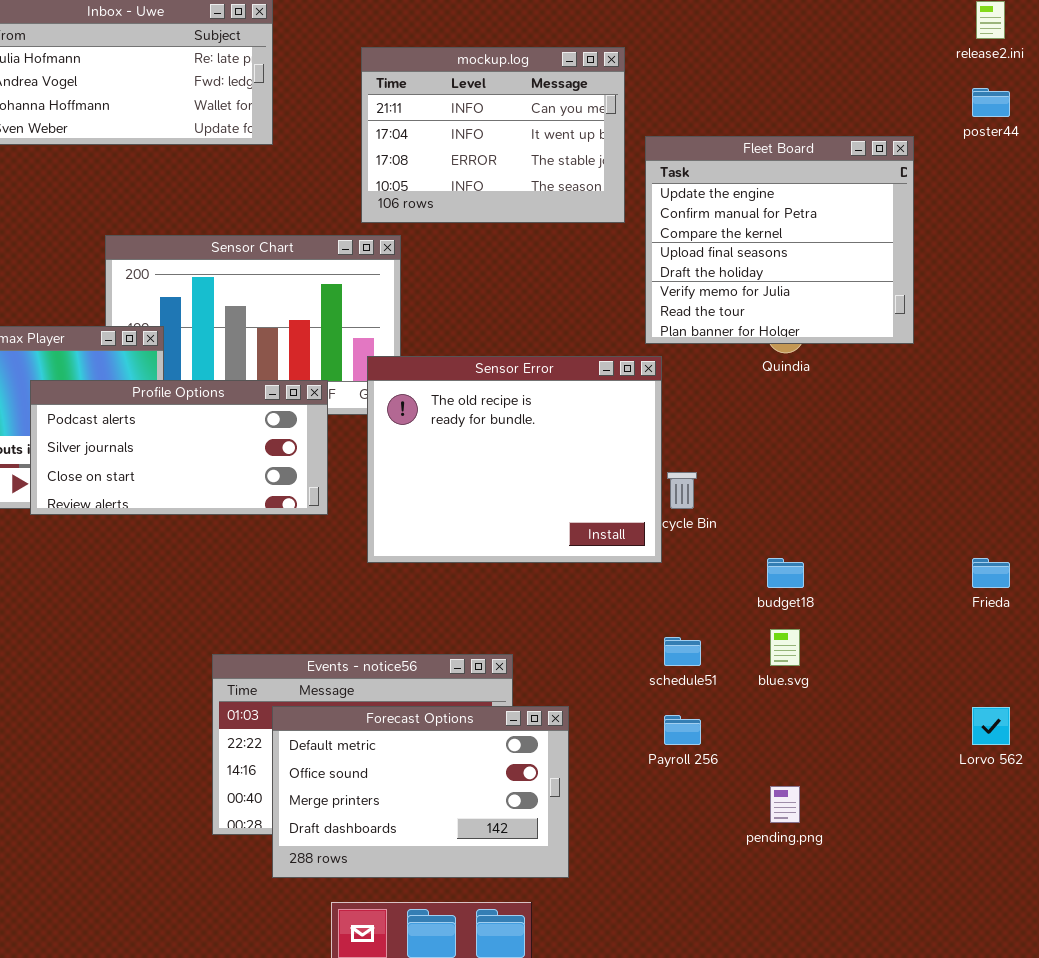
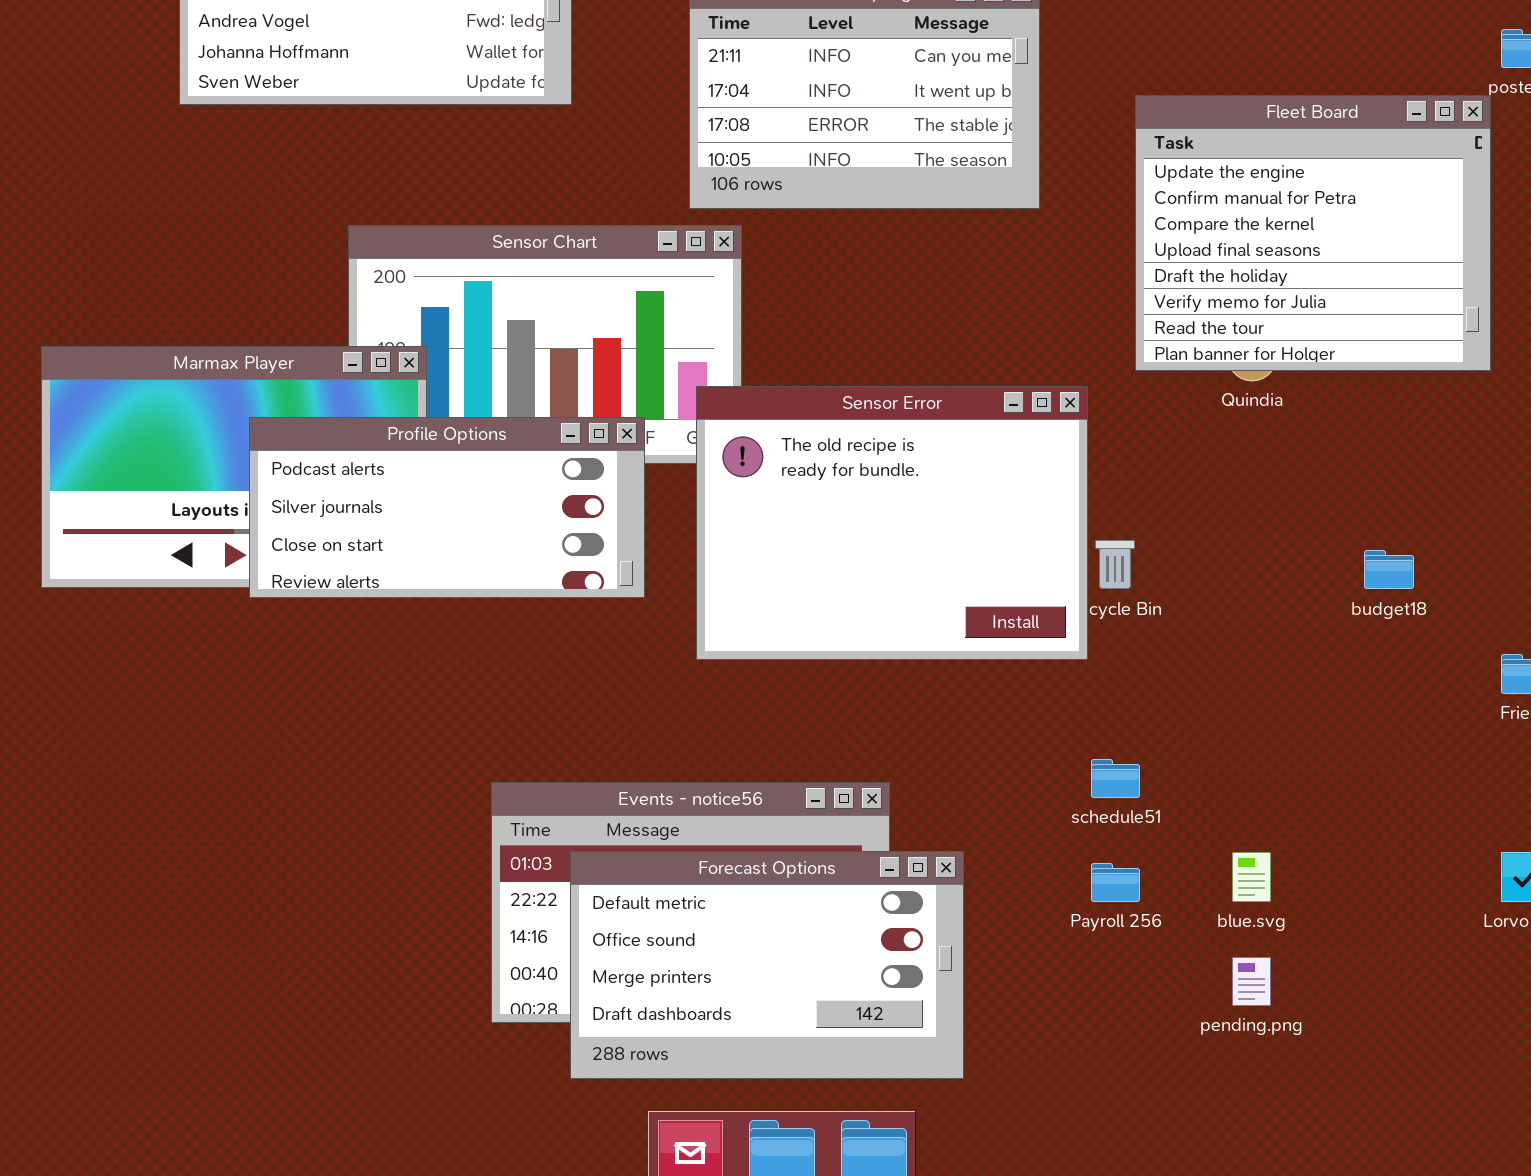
Fleet Board: [645,136,914,344] -> [1135,95,1491,371], moved
budget18: [767,558,804,588] -> [1364,550,1414,589], moved
blue.svg: [770,629,800,666] -> [1232,852,1271,902], moved

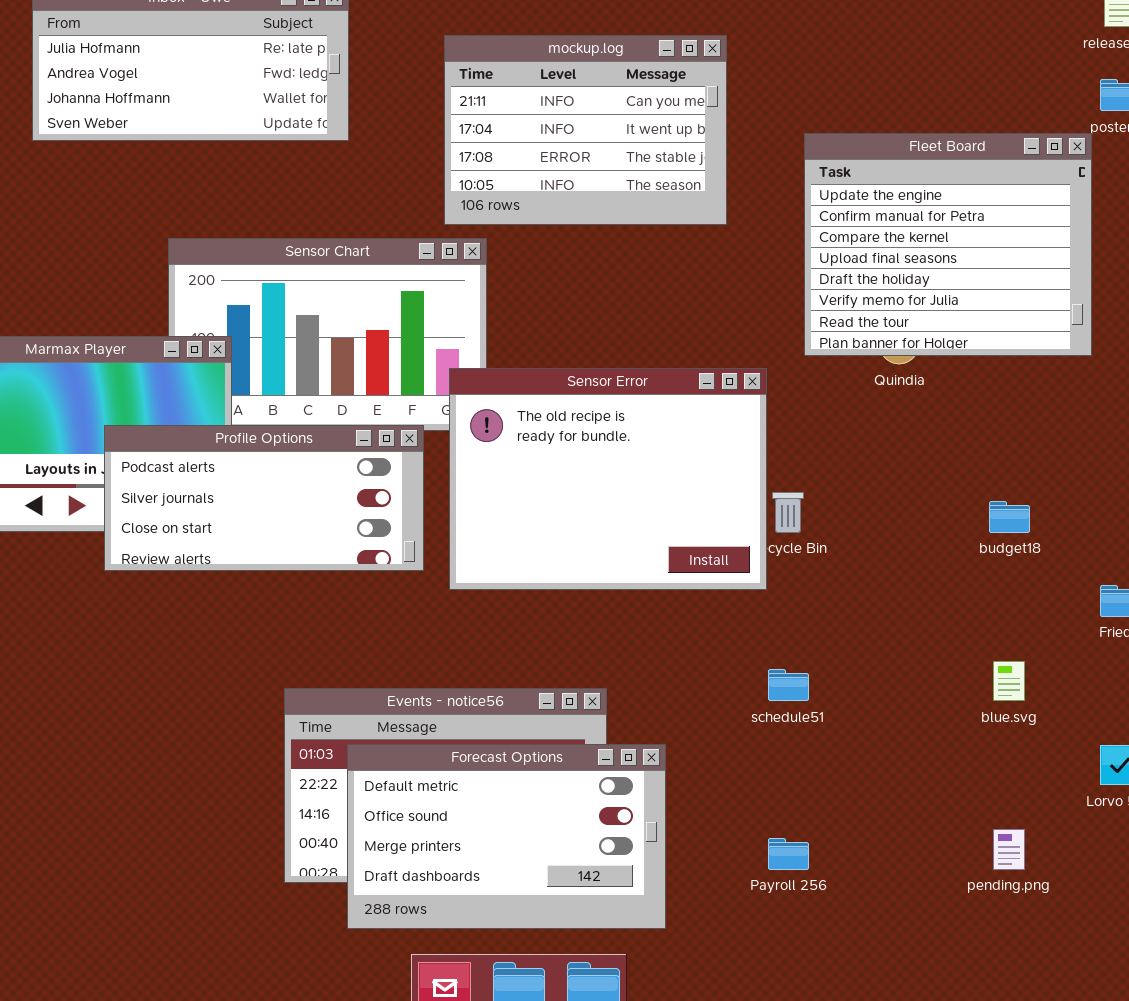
Profile Options: [249,417,645,598] -> [104,425,424,571], moved
blue.svg: [1232,852,1271,902] -> [993,661,1025,701], moved
Payroll 256: [1091,863,1140,902] -> [768,838,809,870], moved
pending.png: [1232,957,1271,1006] -> [993,829,1025,870], moved

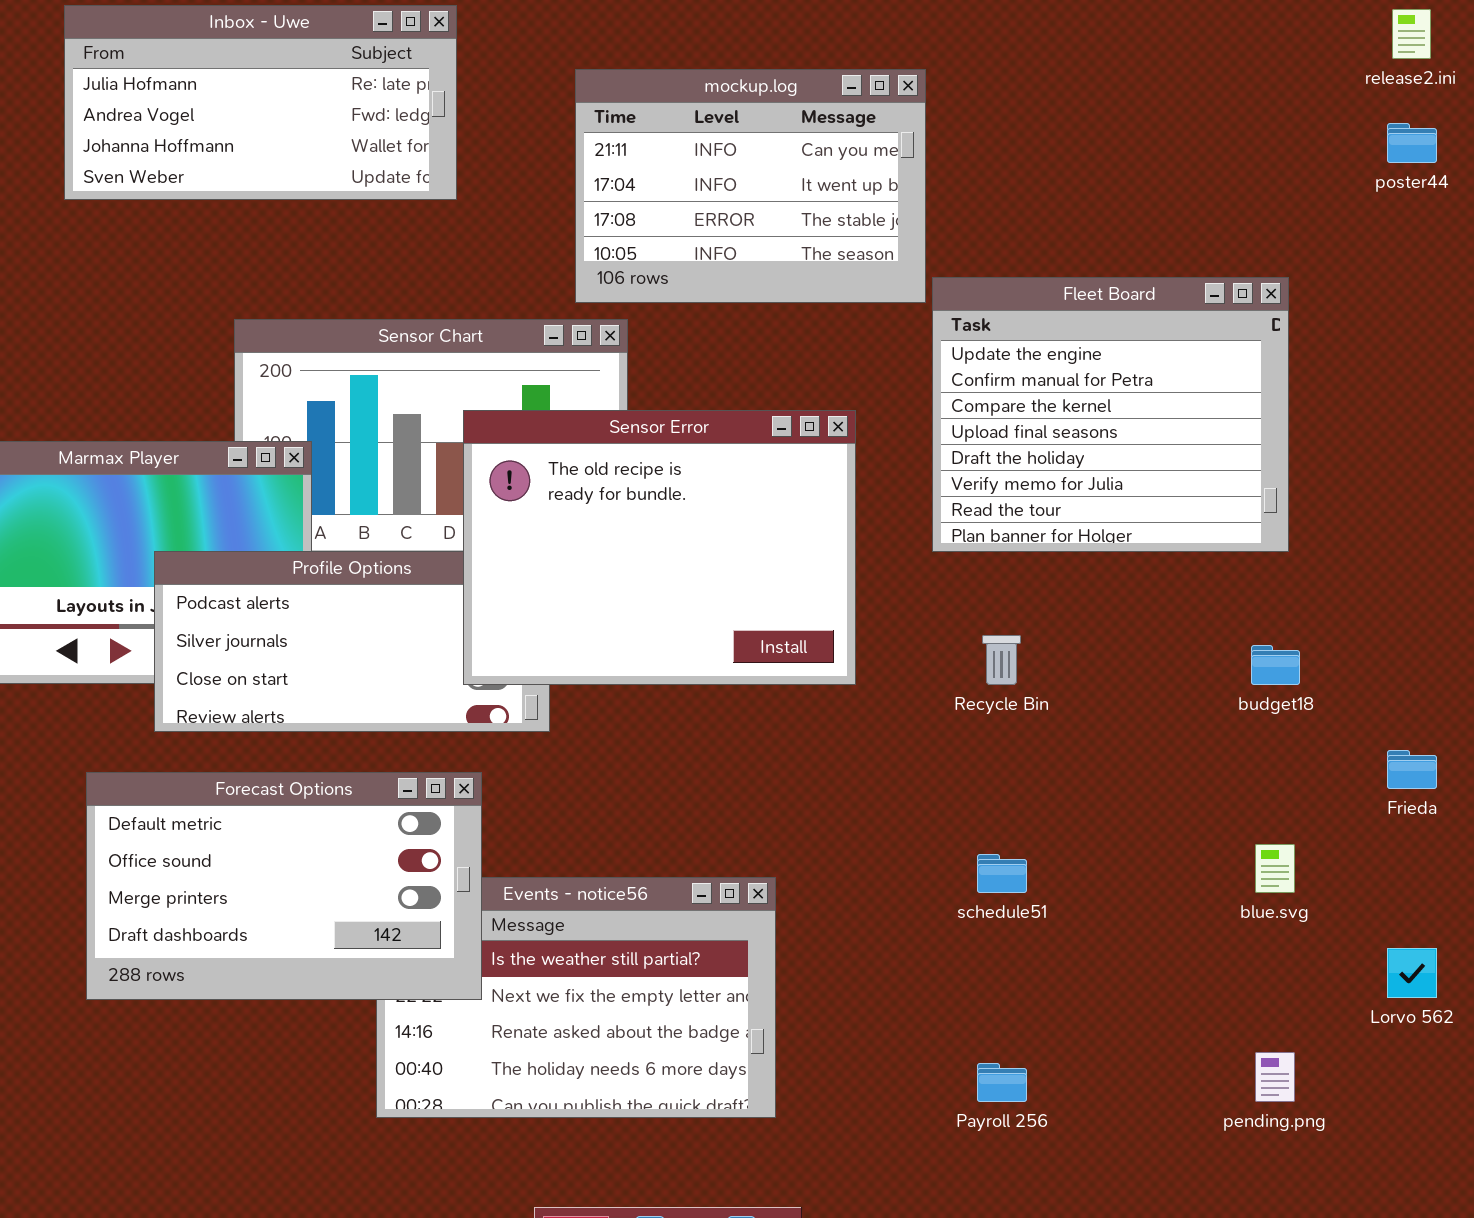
Fleet Board: [804,133,1092,356] -> [932,277,1289,552], moved
Sensor Error: [449,368,767,590] -> [463,410,856,685], moved
Forecast Options: [347,744,666,929] -> [86,772,482,1000], moved

